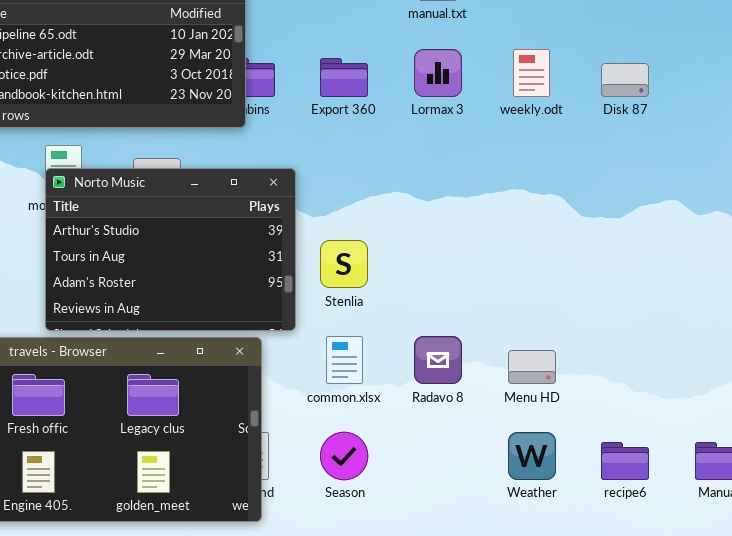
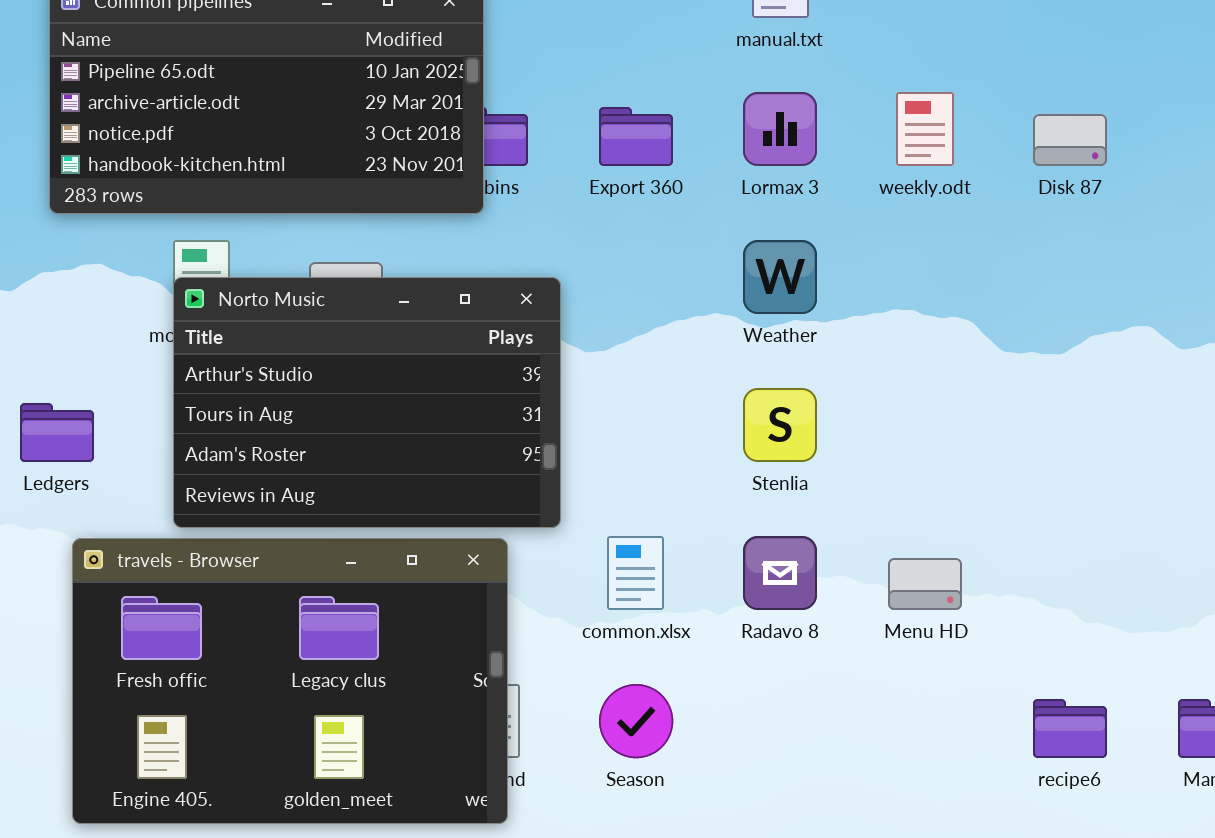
Stenlia: [320,240,368,288] -> [743,388,817,462], moved
Weather: [508,432,556,480] -> [743,240,817,314], moved

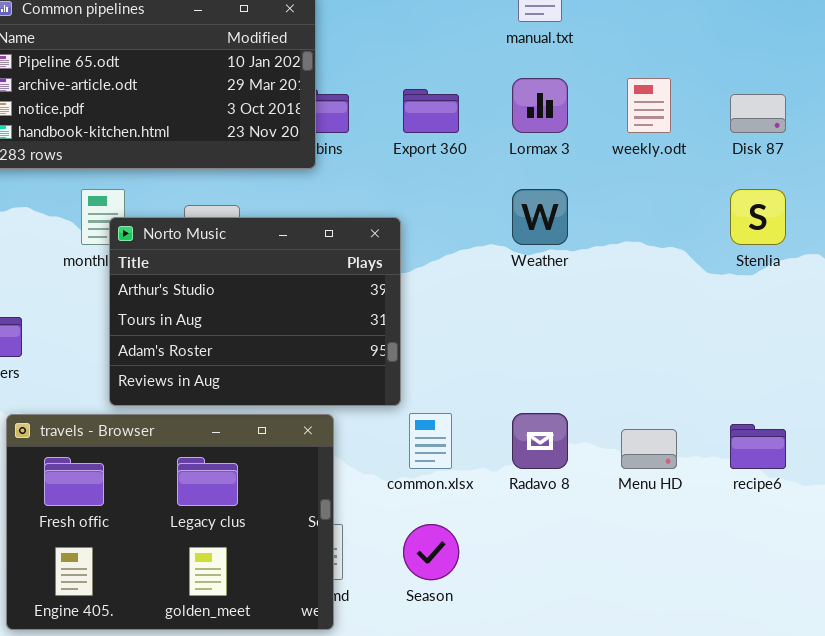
Norto Music: [173,277,561,528] -> [109,217,401,406], moved
Stenlia: [743,388,817,462] -> [730,189,786,245], moved
recipe6: [1033,699,1107,758] -> [730,424,786,469], moved

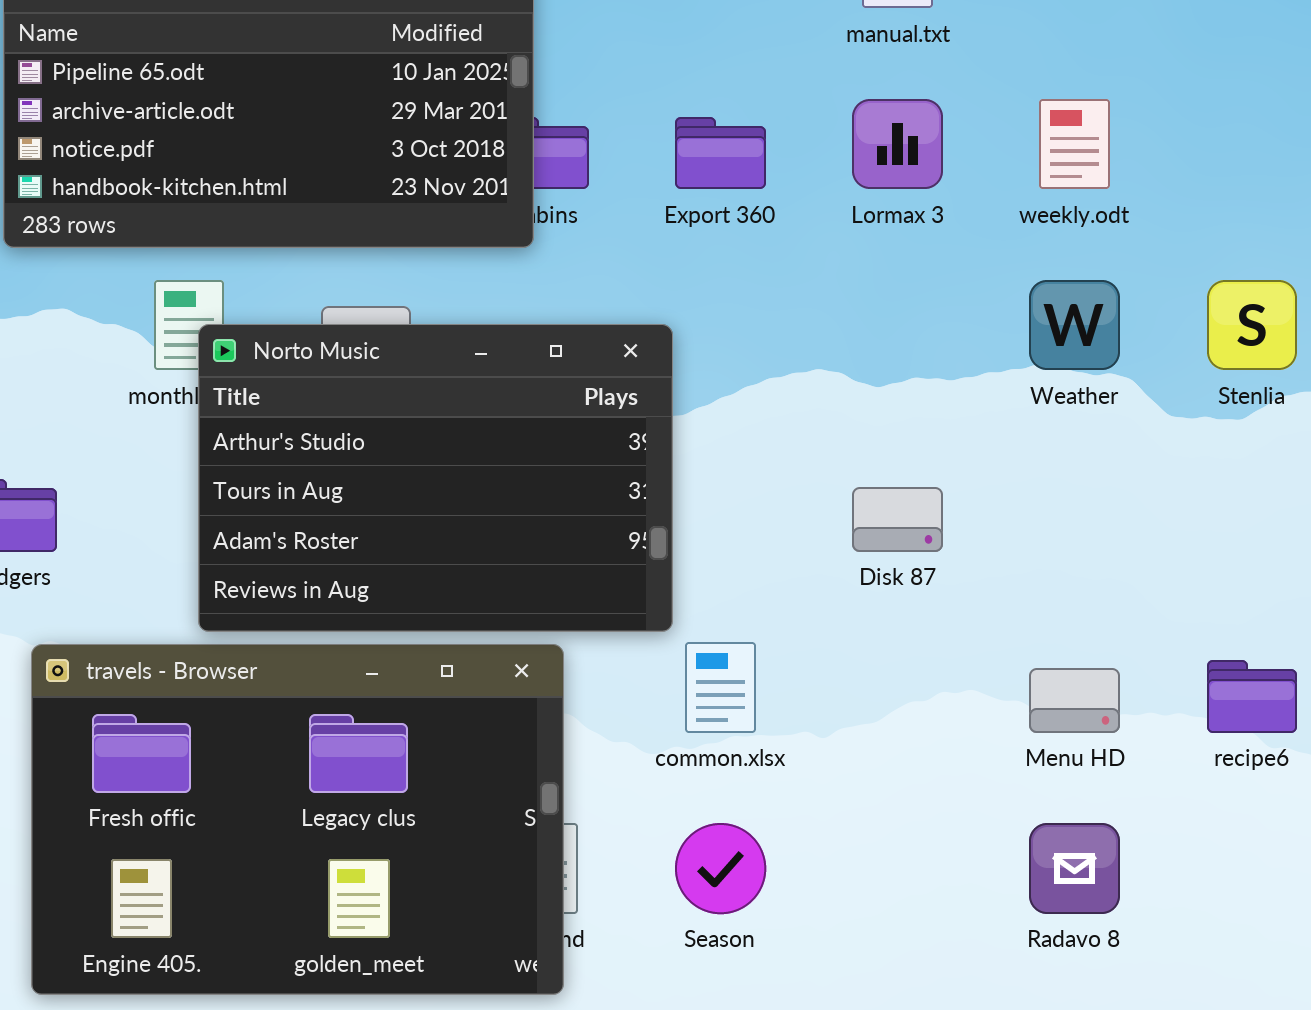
Disk 87: [730,94,786,133] -> [852,487,943,552], moved
Weather: [512,189,568,245] -> [1029,280,1120,370], moved
Radavo 8: [512,413,568,469] -> [1029,823,1120,914], moved

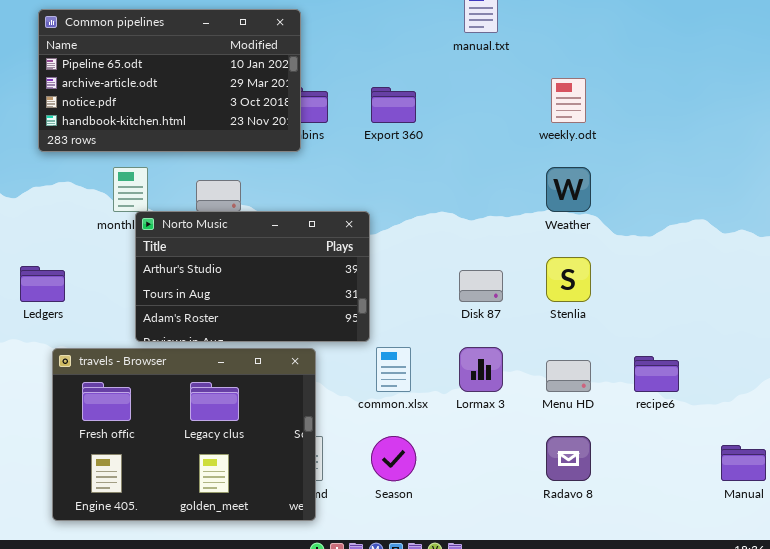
Lormax 3: [852,99,943,189] -> [459,347,503,392], moved
Stenlia: [1207,280,1297,370] -> [546,257,591,302], moved
Norto Music: [198,324,673,632] -> [135,211,370,342], resized

